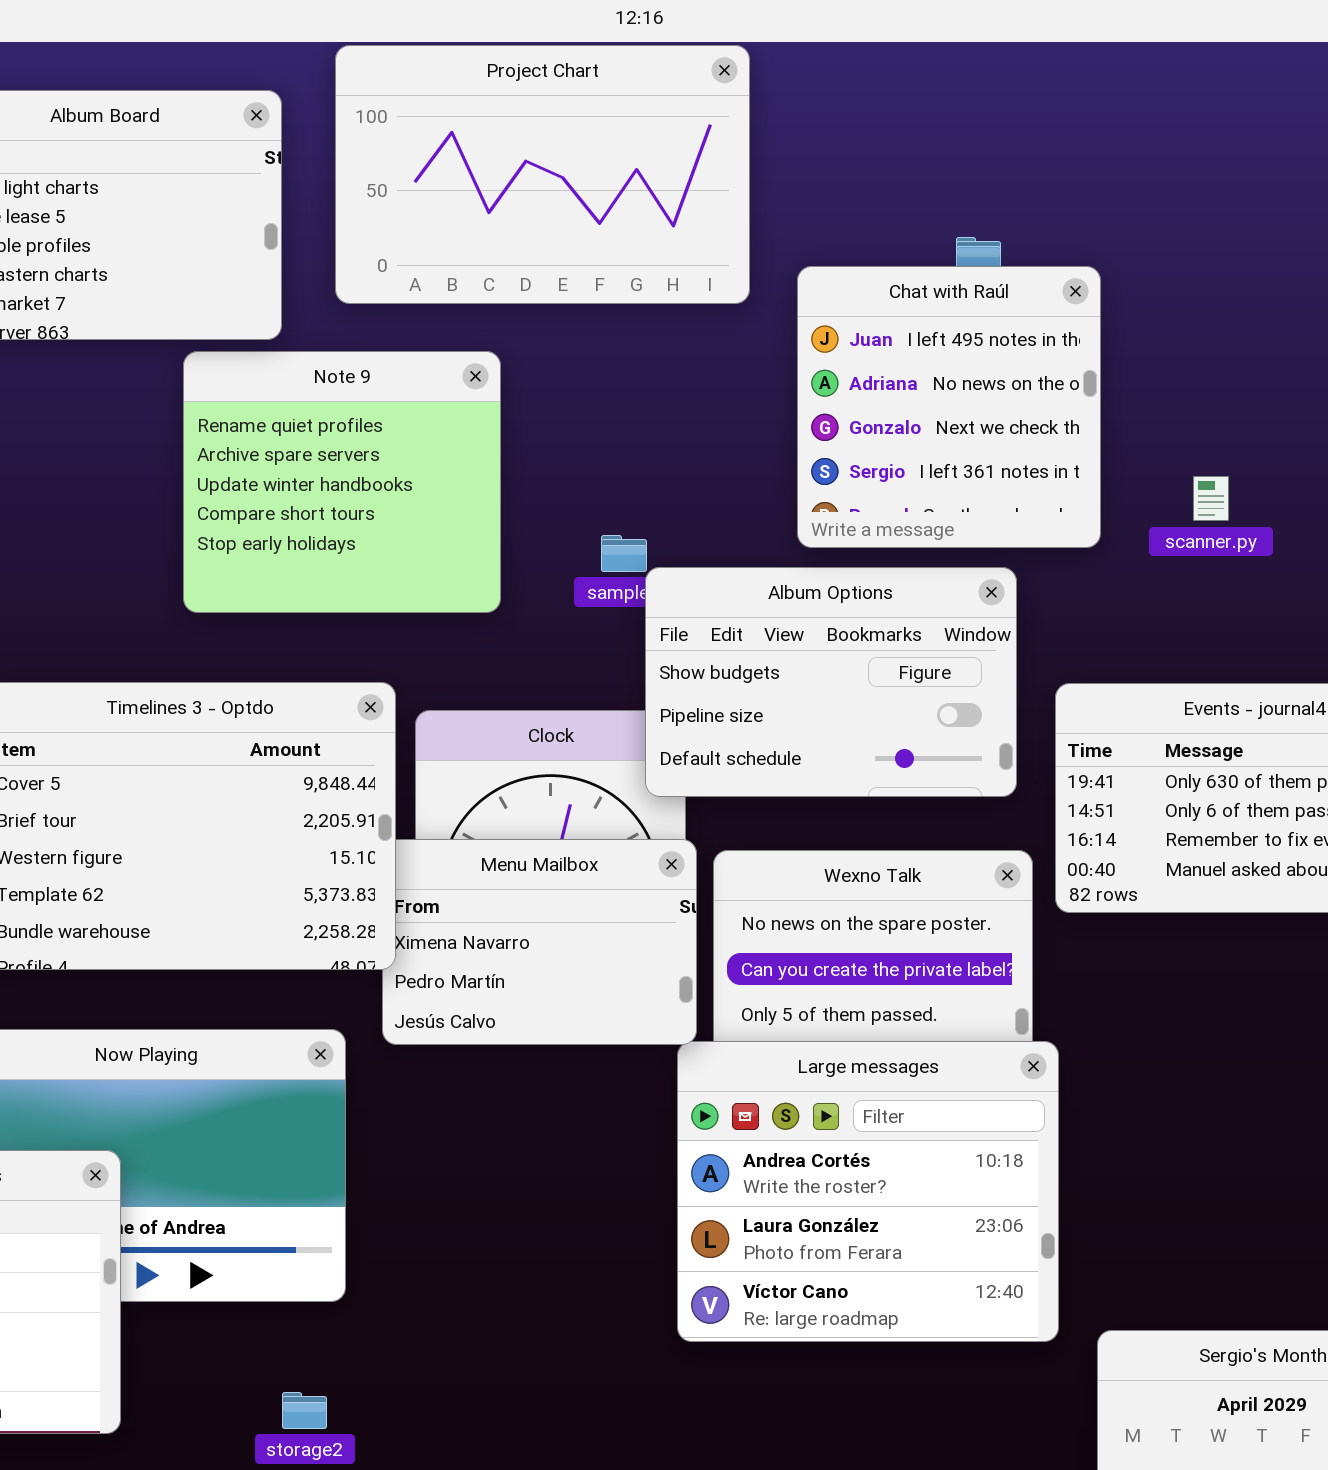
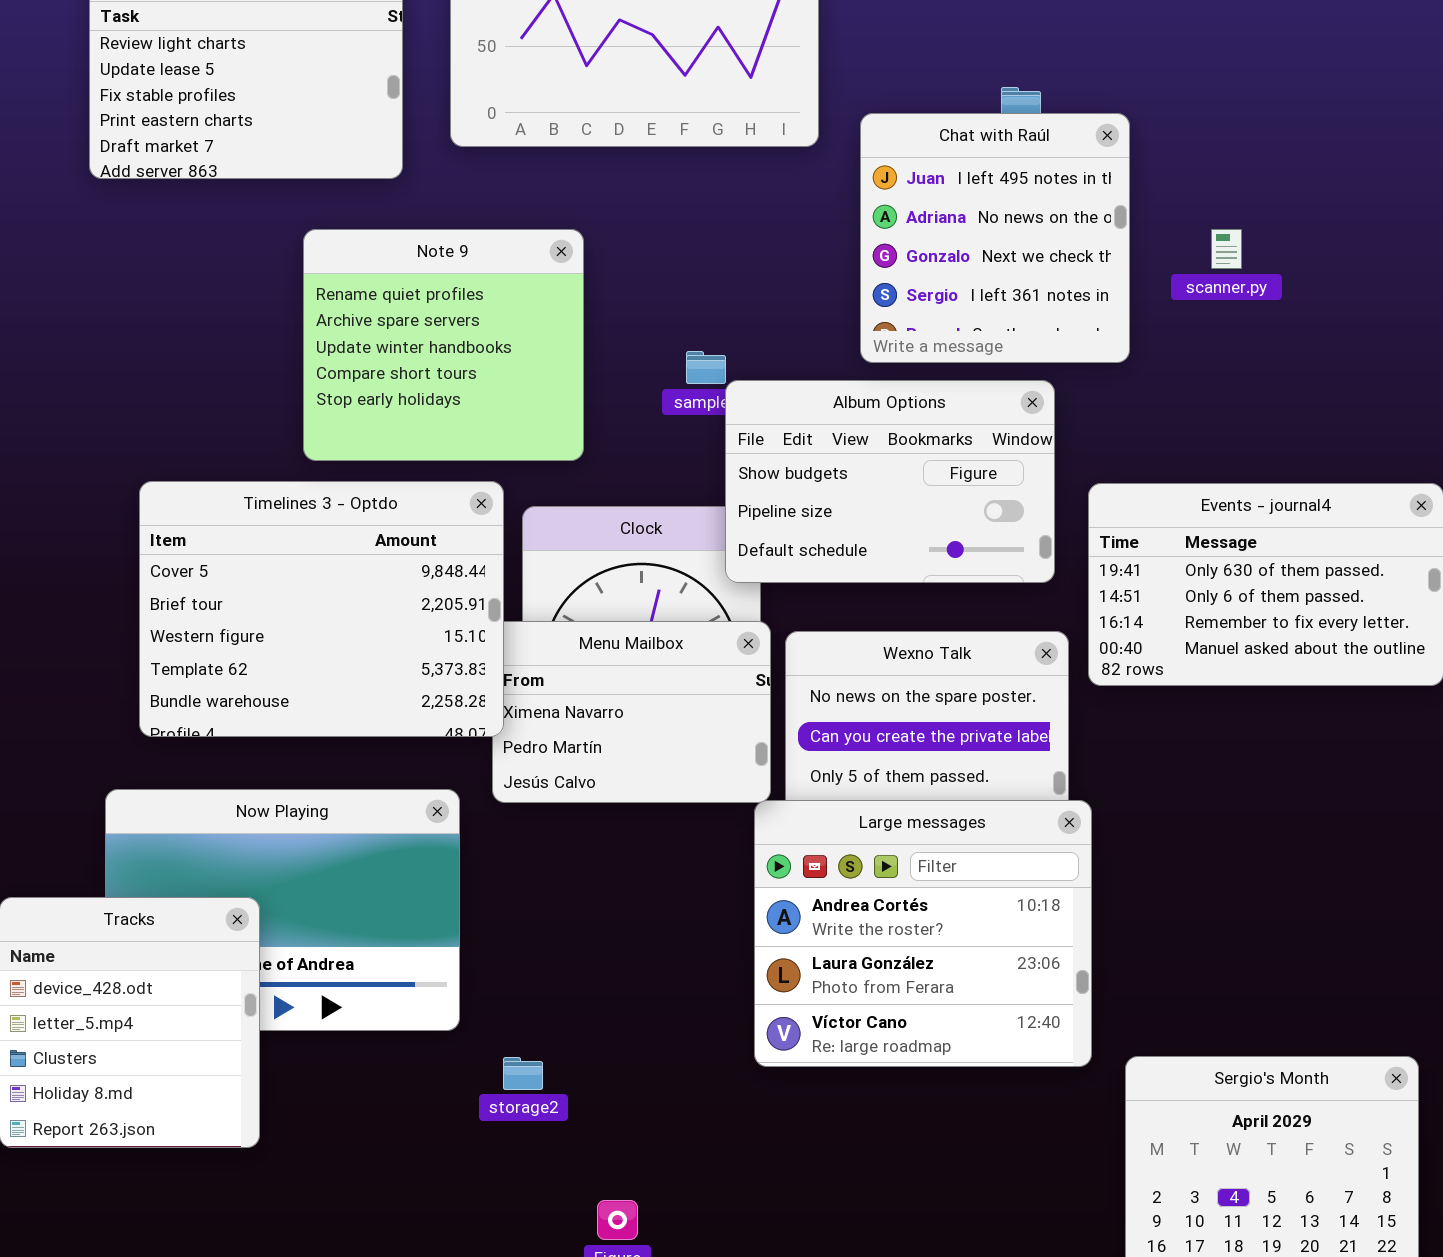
Note 9: [183,351,501,613] -> [303,229,584,461], moved
scanner.py: [1193,476,1229,521] -> [1211,229,1242,269], moved
storage2: [282,1392,327,1429] -> [503,1057,543,1090], moved

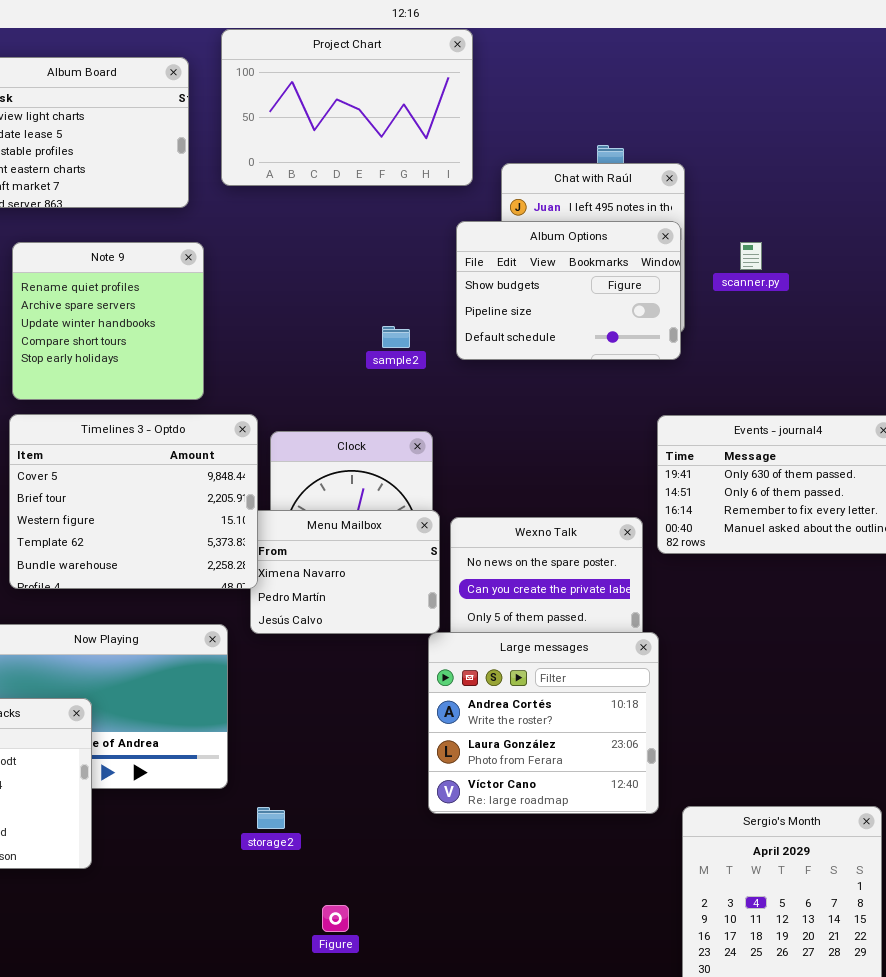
Note 9: [303,229,584,461] -> [12,242,204,400], moved
Album Options: [725,380,1055,583] -> [456,221,681,360], moved

